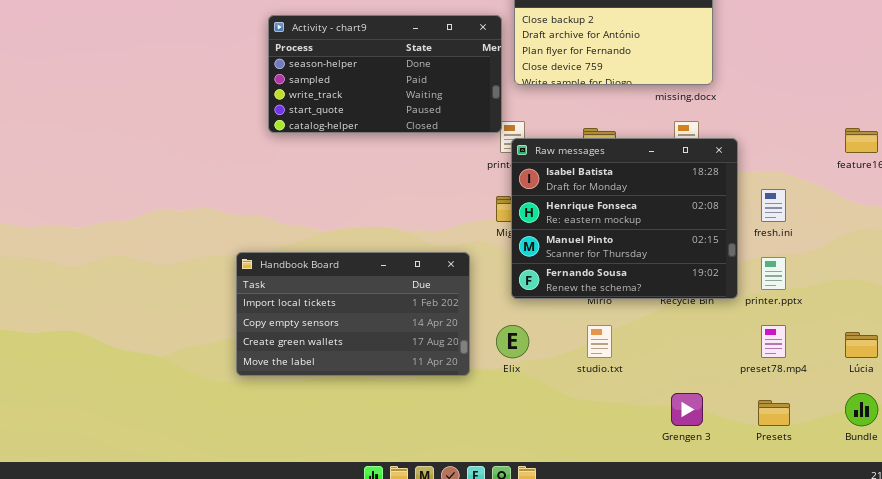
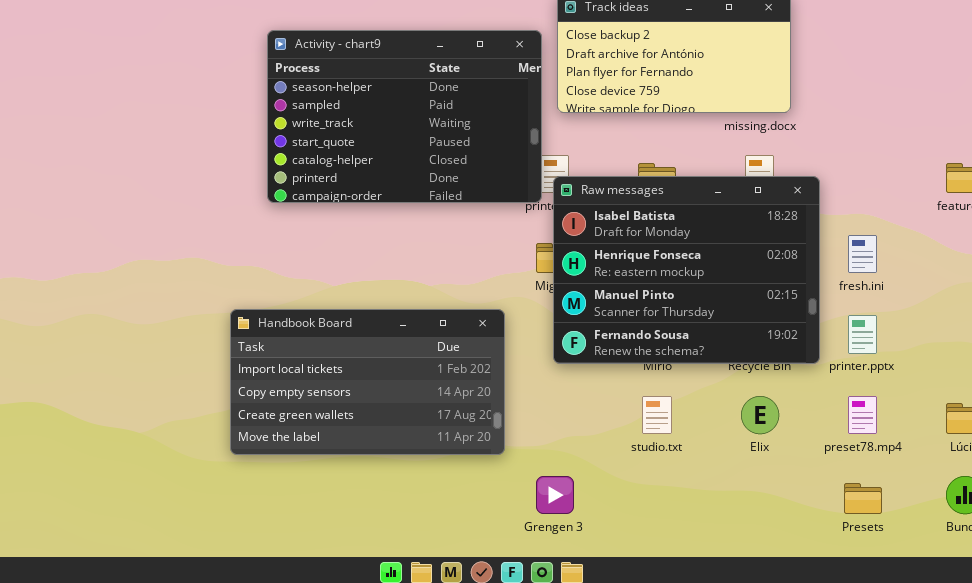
Activity - chart9: [268,15,502,133] -> [267,30,542,203], resized
Elix: [496,325,529,358] -> [741,396,779,434], moved
Grengen 3: [671,393,703,426] -> [536,476,574,514], moved

